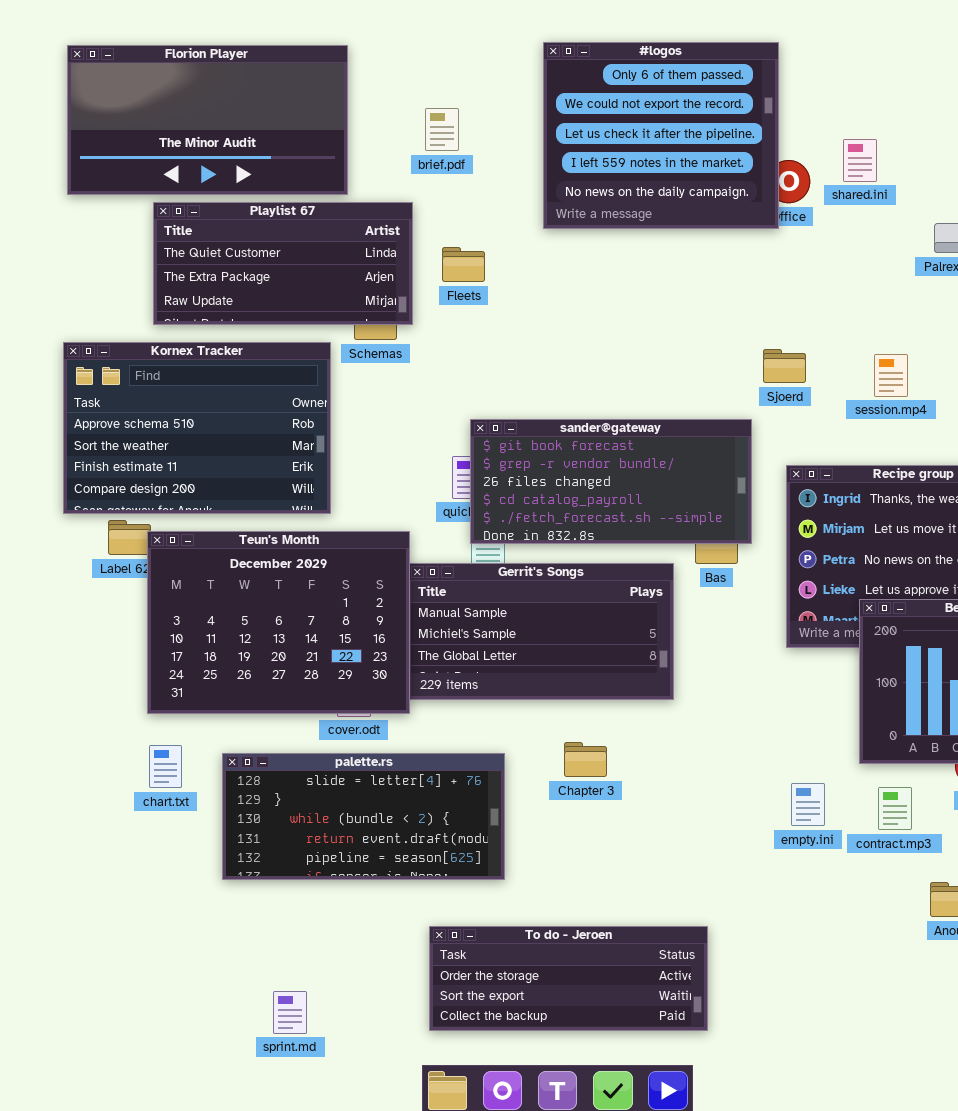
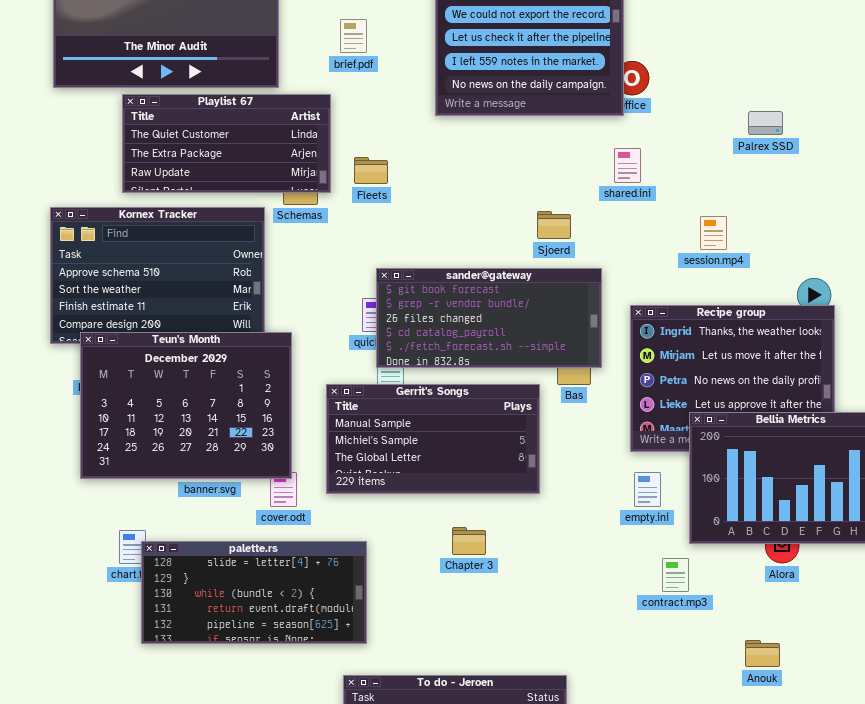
shared.ini: [843,139,877,182] -> [614,148,641,183], moved
Fleets: [442,247,485,282] -> [354,157,388,184], moved
Sjoerd: [763,349,806,383] -> [537,211,571,239], moved
Teun's Month: [147,531,410,714] -> [80,332,292,479], moved
palette.rs: [222,753,505,880] -> [141,541,367,644], moved
empty.ini: [791,783,825,826] -> [634,472,661,507], moved
contract.mp3: [878,787,912,830] -> [662,558,689,592], moved

